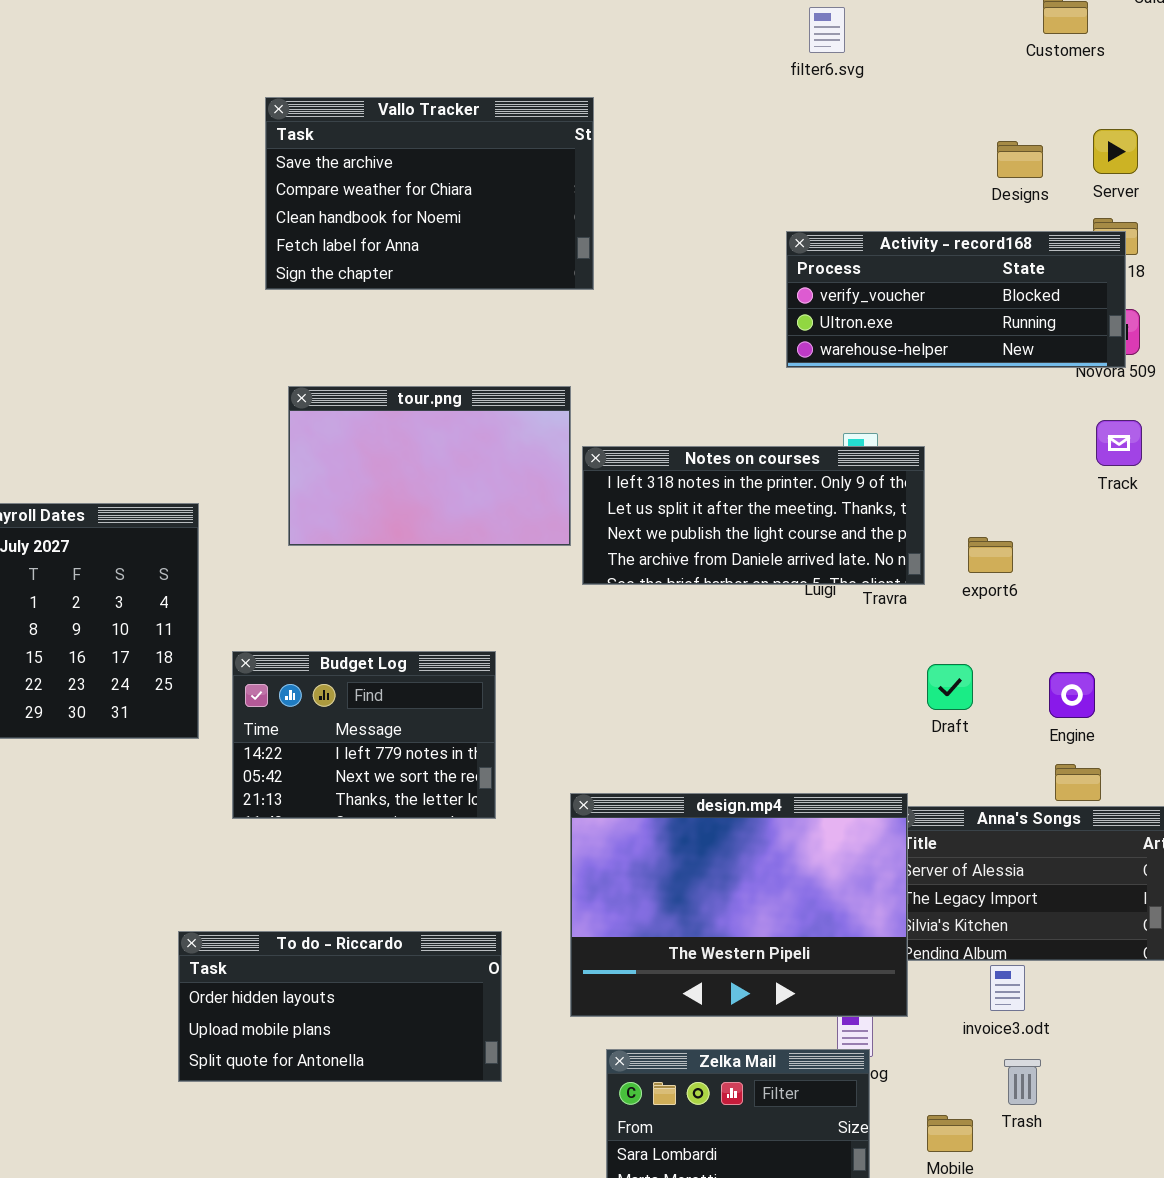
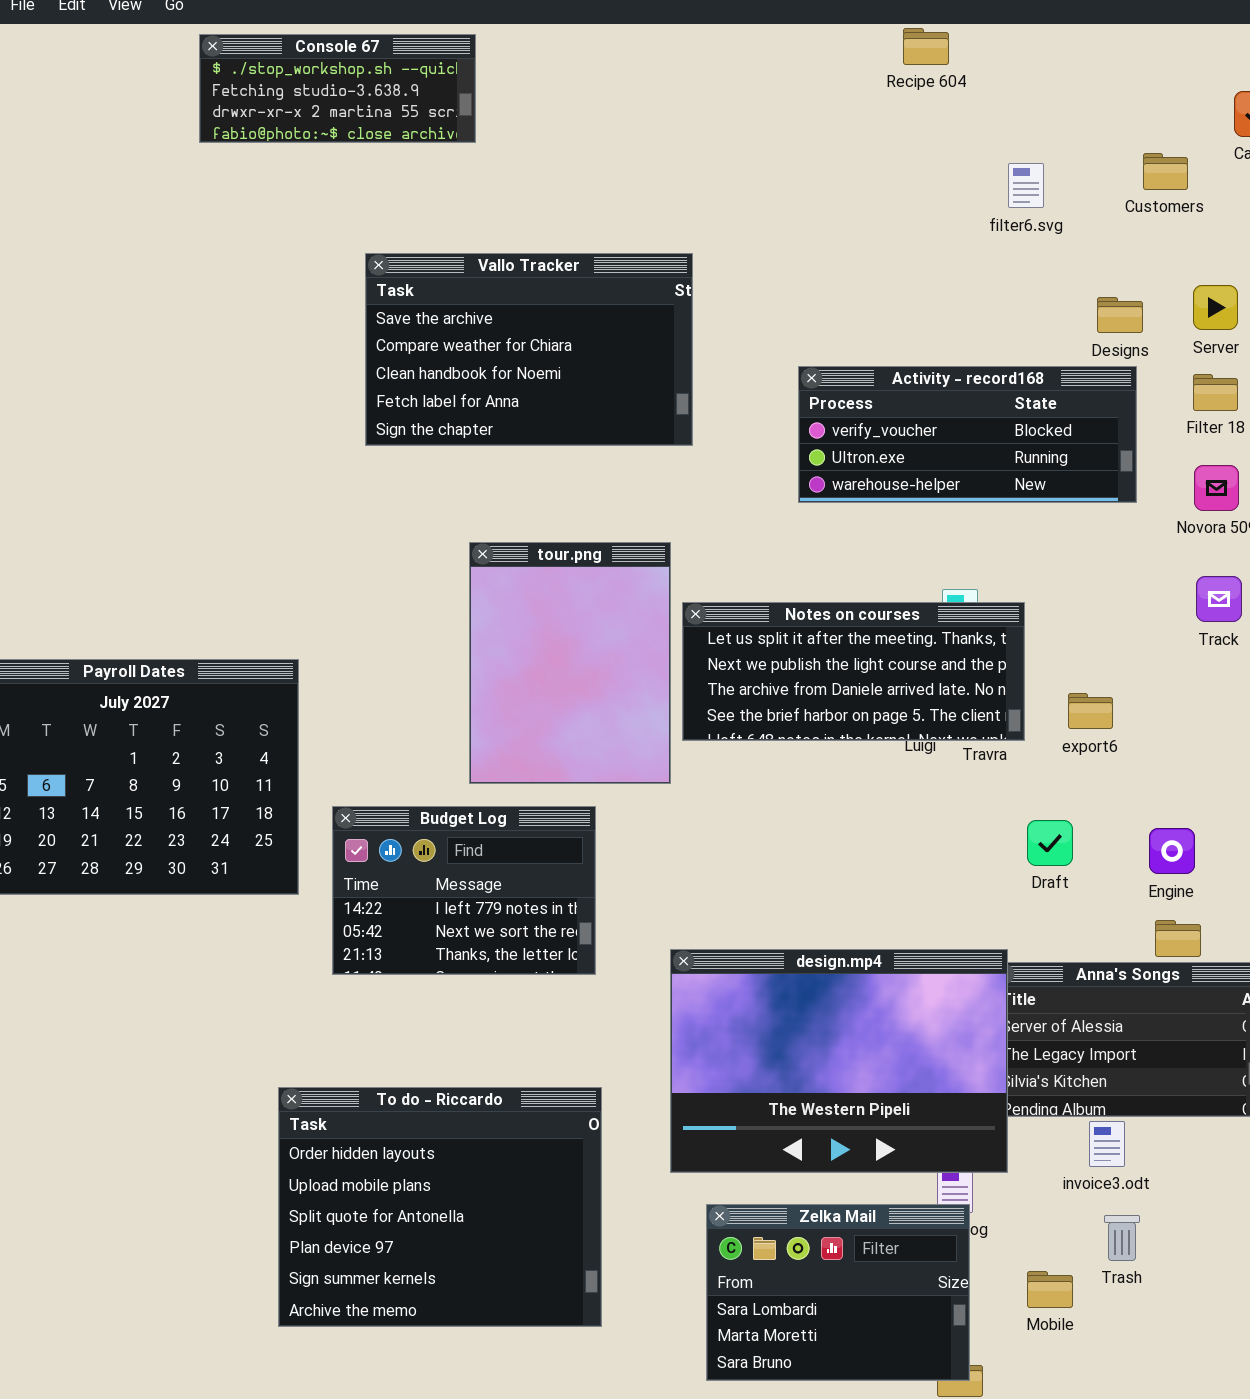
filter6.svg: [809,7,845,53] -> [1008,163,1044,208], moved
Activity - record168: [786,231,1126,368] -> [798,366,1137,503], moved
tour.png: [288,386,571,546] -> [469,542,671,784], resized
Notes on courses: [582,446,925,585] -> [682,602,1025,741], scrolled down 1 row
To do - Riccardo: [178,931,502,1082] -> [278,1087,602,1327], resized

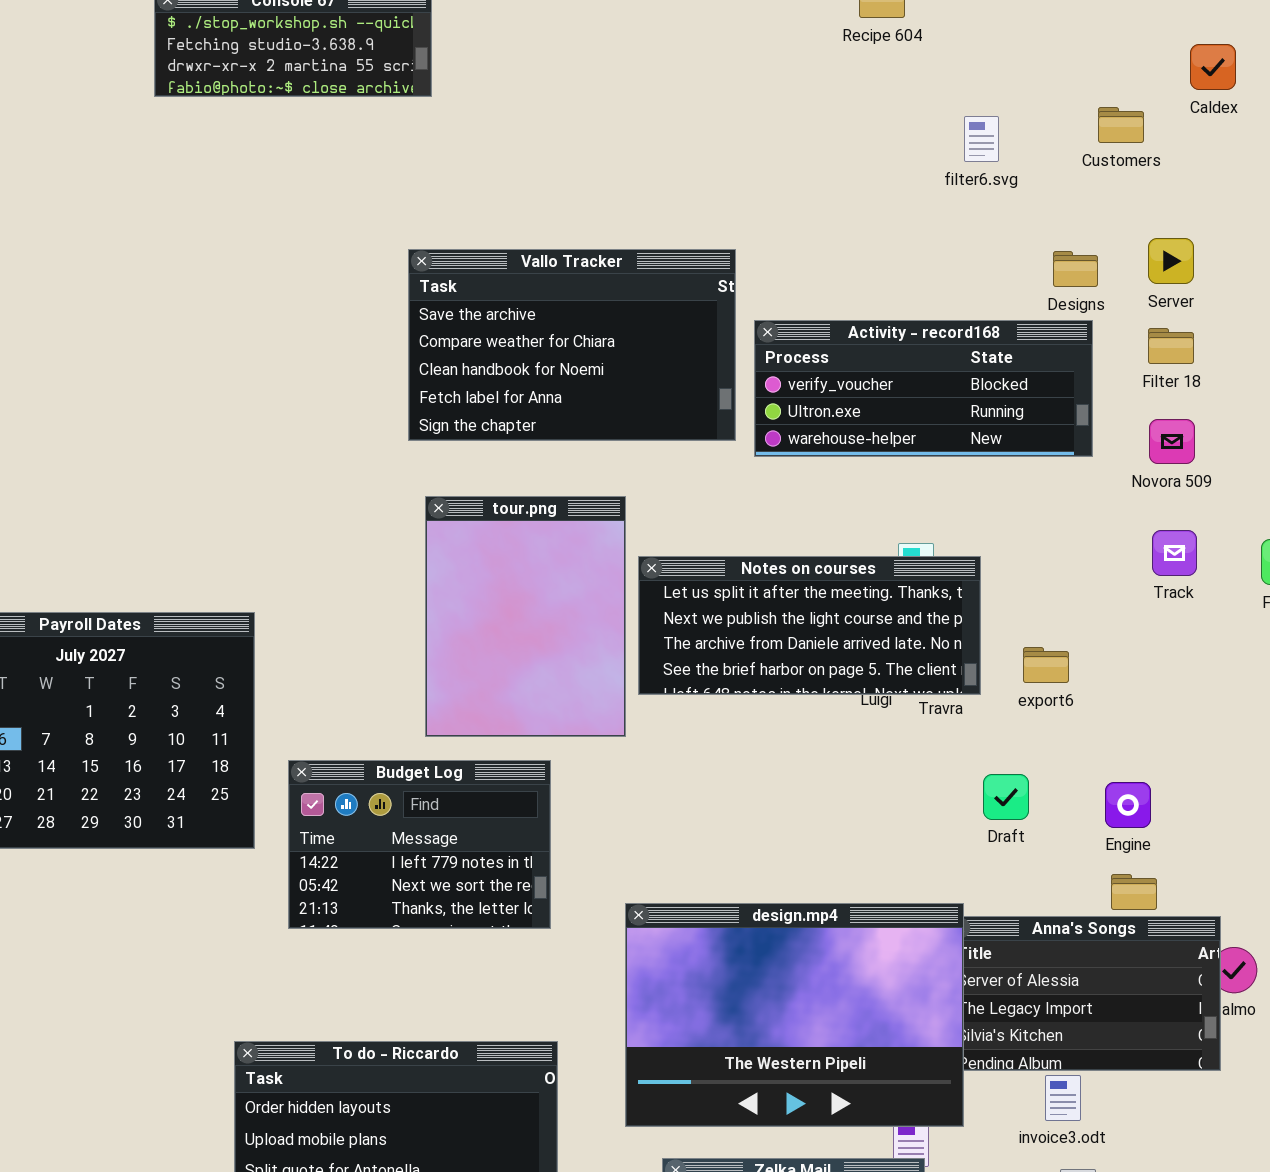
Vallo Tracker: [365,253,693,446] -> [408,249,736,441], moved

